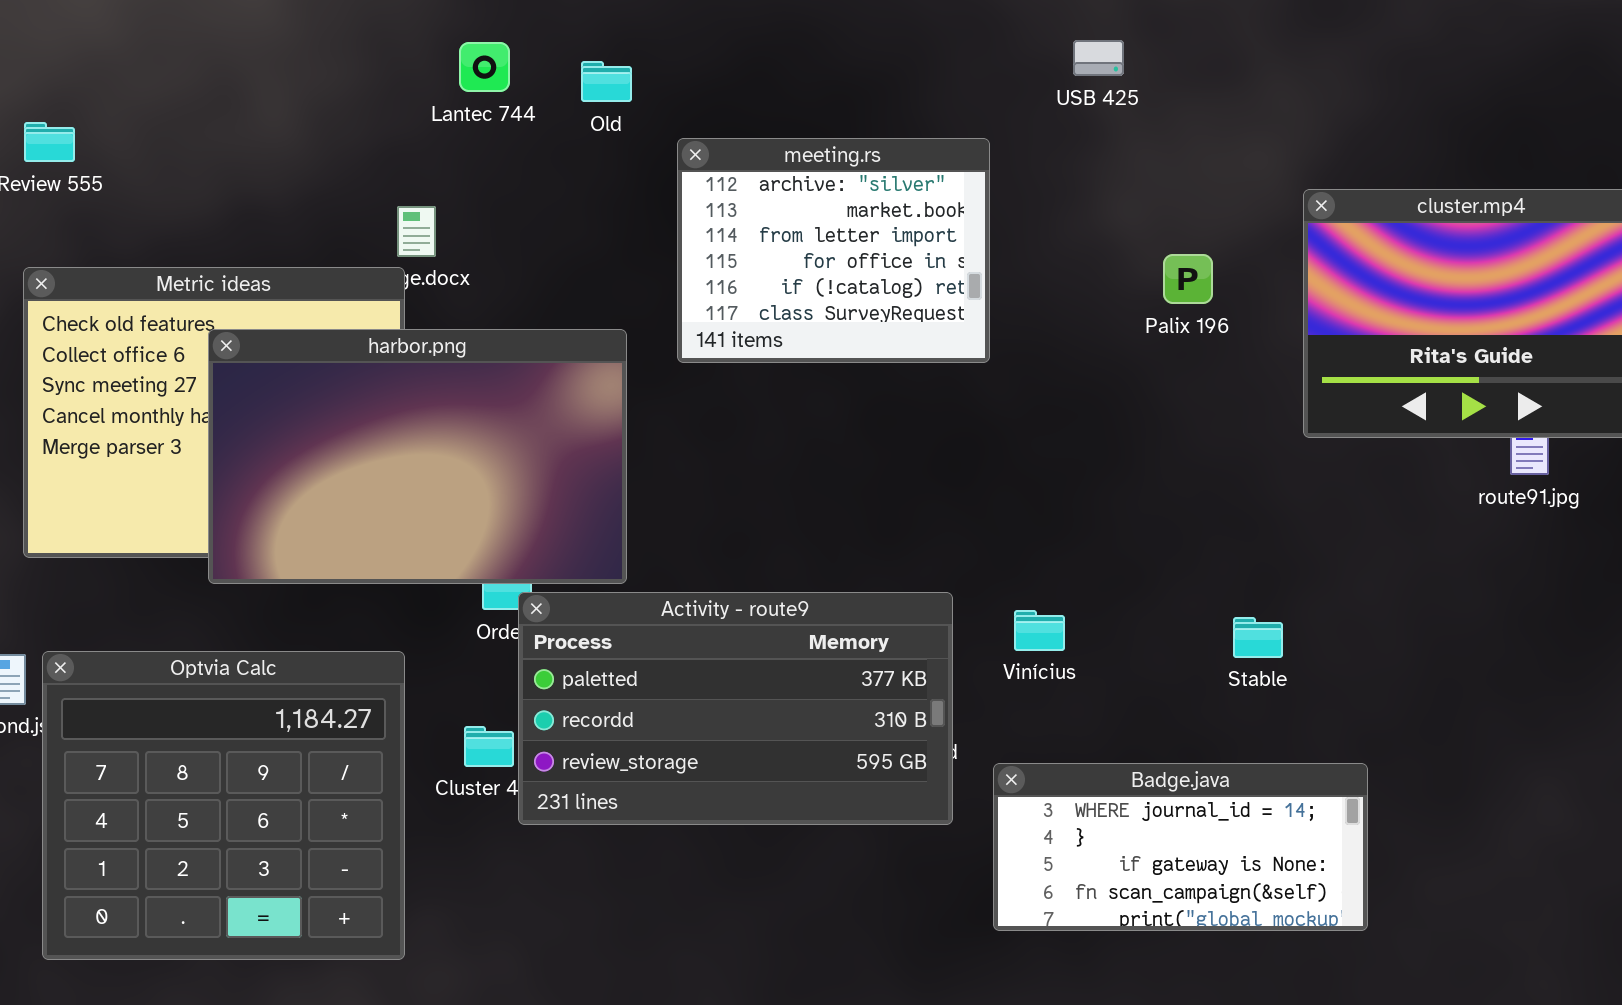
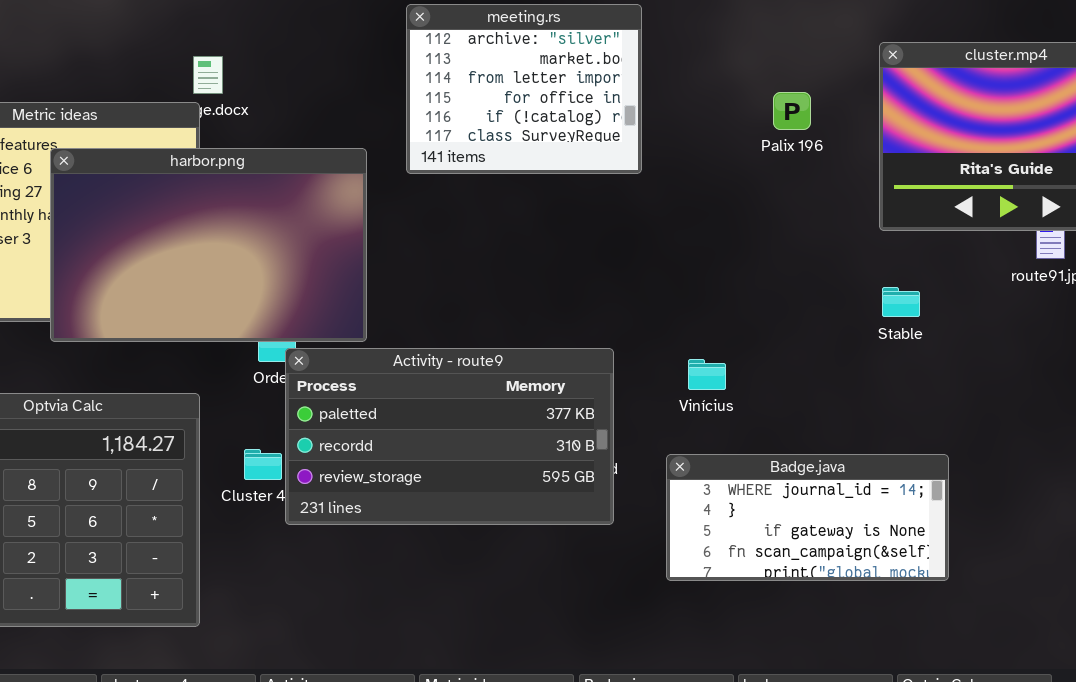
Vinícius: [1014,610,1065,651] -> [688,359,726,390], moved
Stable: [1233,617,1283,658] -> [882,287,920,317], moved
Badge.java: [993,763,1368,931] -> [666,454,949,581], moved

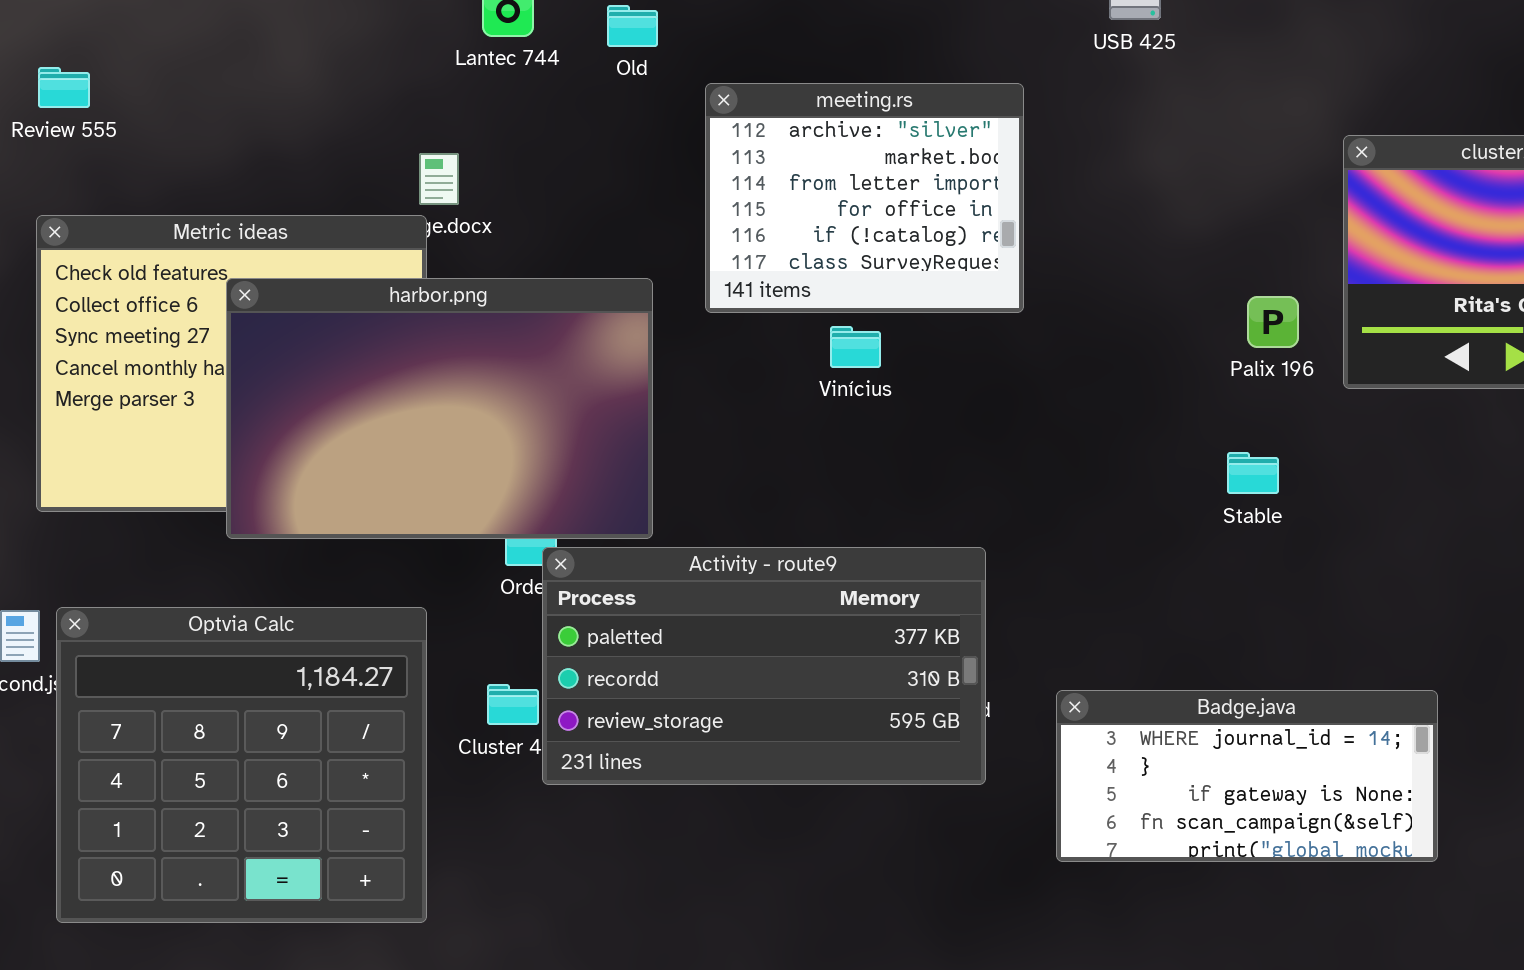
Palix 196: [773,92,811,130] -> [1247,296,1299,348], moved
Stable: [882,287,920,317] -> [1227,452,1279,494], moved
Vinícius: [688,359,726,390] -> [830,326,881,368], moved

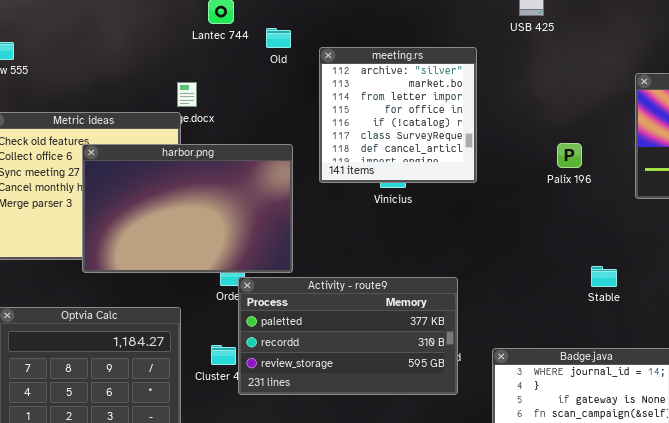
Old: [607,5,658,47] -> [266,28,291,48], moved
meeting.rs: [705,83,1024,313] -> [319,47,477,183], resized
Palix 196: [1247,296,1299,348] -> [557,143,582,168], moved
Stable: [1227,452,1279,494] -> [591,266,617,287], moved

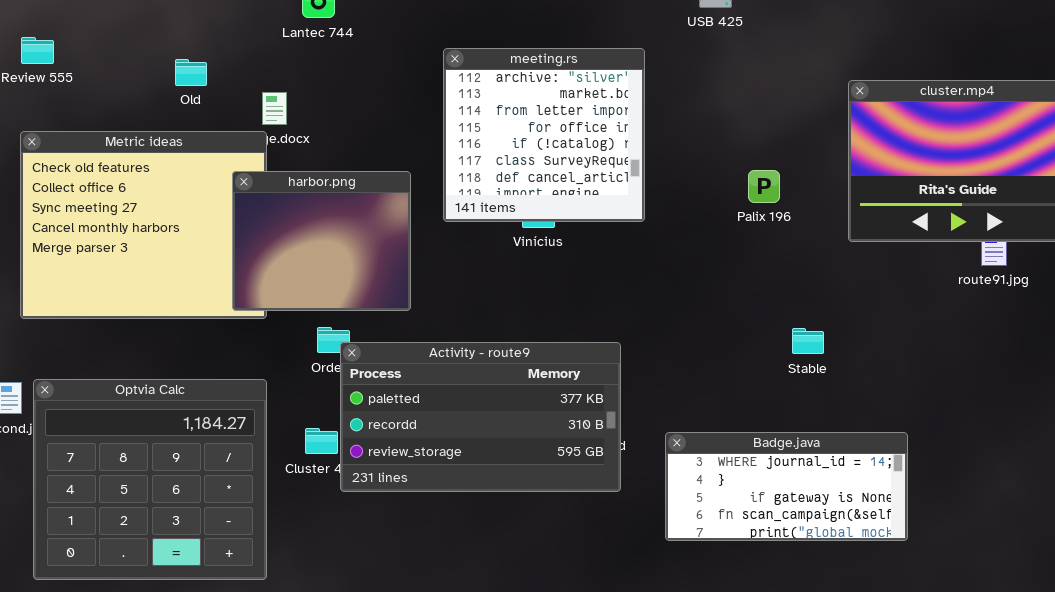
Old: [266,28,291,48] -> [175,59,207,86], moved
harbor.png: [82,144,293,273] -> [232,171,411,311], resized

